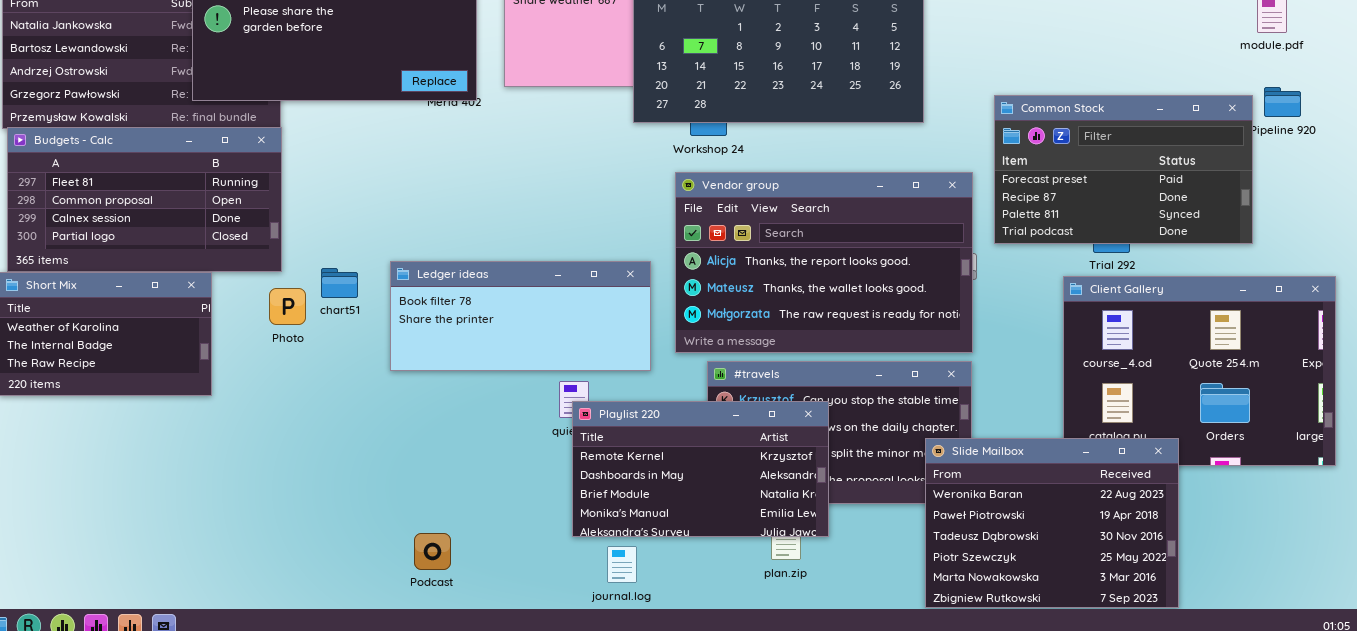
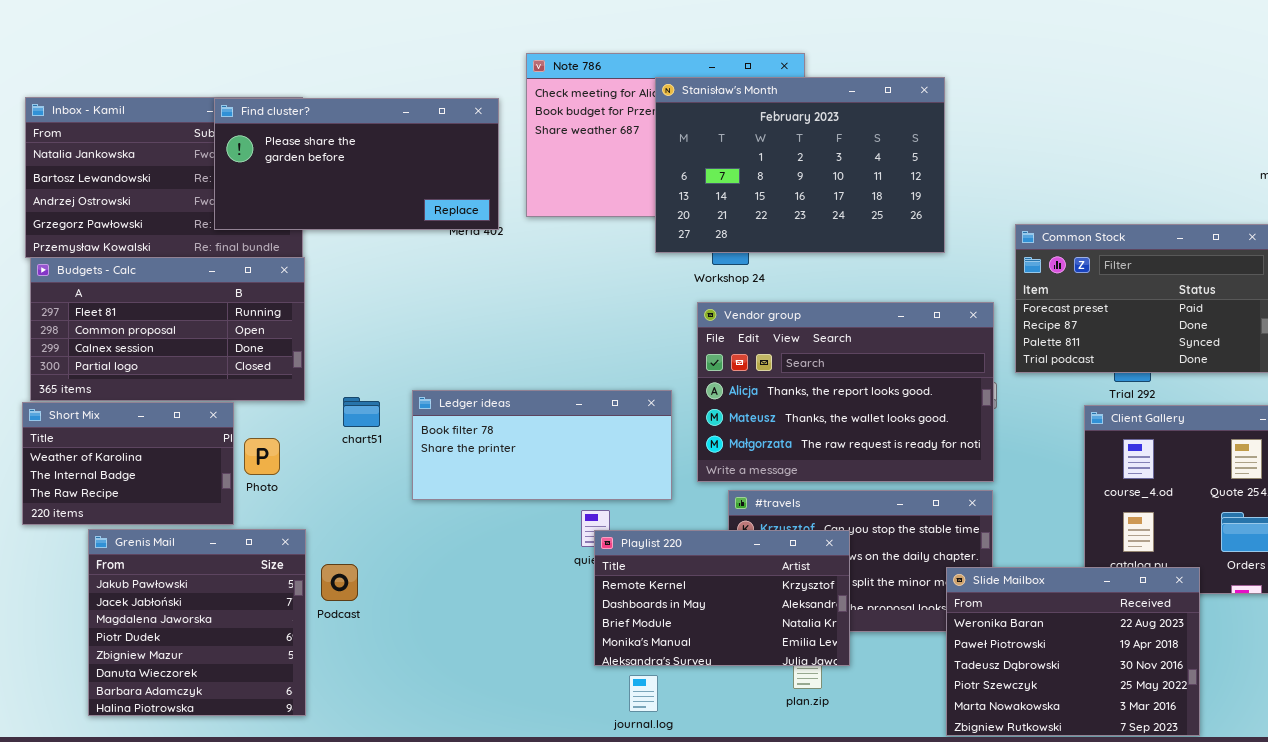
Photo: [269,288,306,325] -> [244,438,280,475], moved
Grenis Mail: none -> [88,529,306,716], opened
Podcast: [414,533,451,570] -> [321,564,358,601], moved

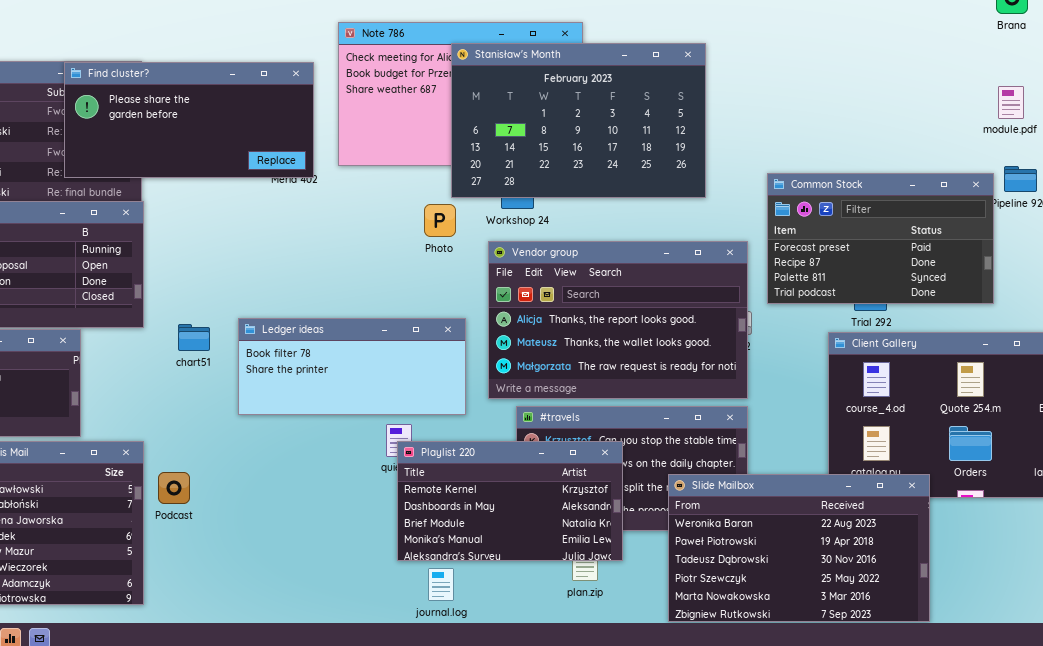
Photo: [244,438,280,475] -> [424,204,456,237], moved
Slide Mailbox: [946,567,1200,736] -> [668,474,930,622], resized

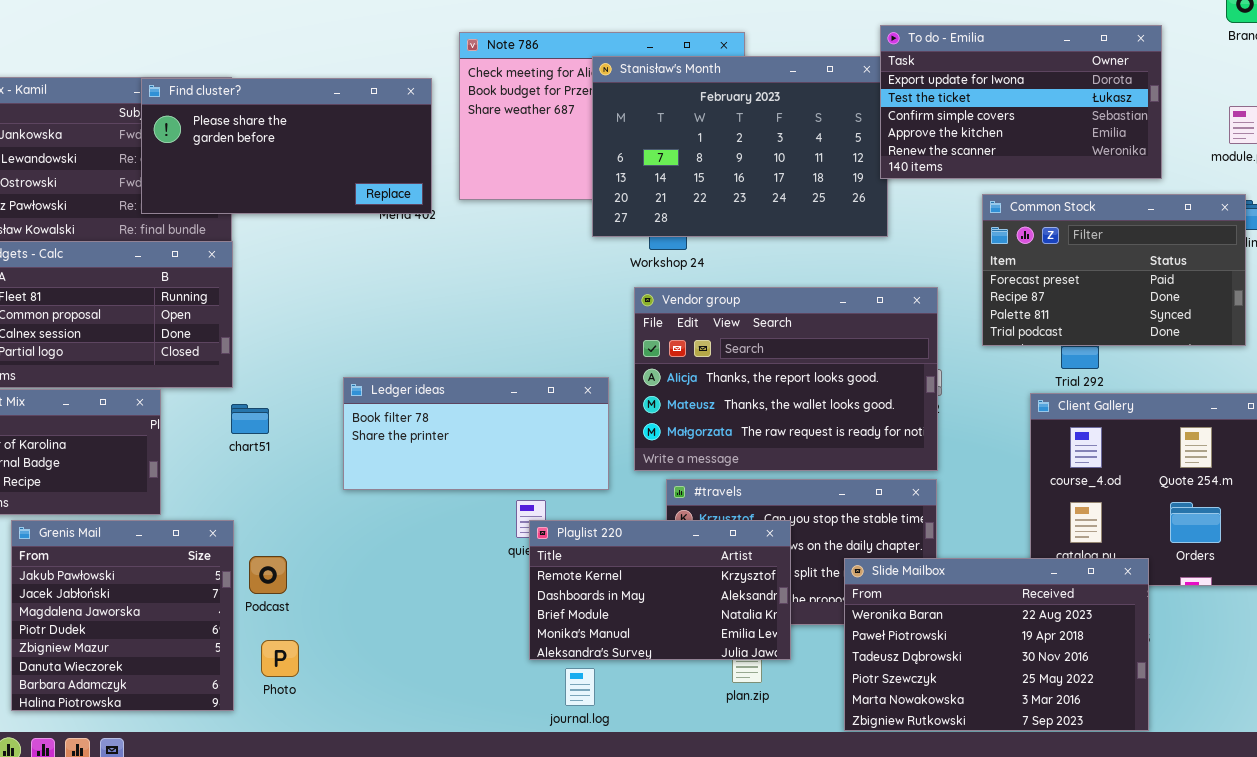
To do - Emilia: none -> [880,25,1162,179], opened
Common Stock: [767,173,994,304] -> [982,194,1246,346], moved
Photo: [424,204,456,237] -> [261,640,299,677], moved
chart51: [178,324,210,351] -> [231,404,269,434], moved

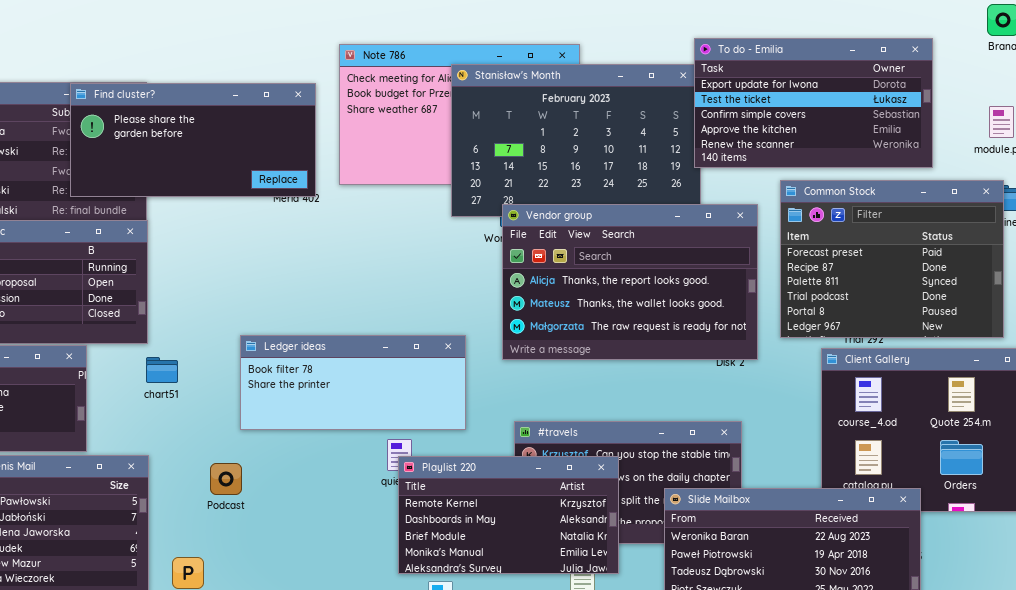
Common Stock: [982,194,1246,346] -> [780,180,1004,338], resized
Vendor group: [634,287,938,471] -> [502,204,758,360], moved
Podcast: [249,556,287,594] -> [210,463,242,495], moved

